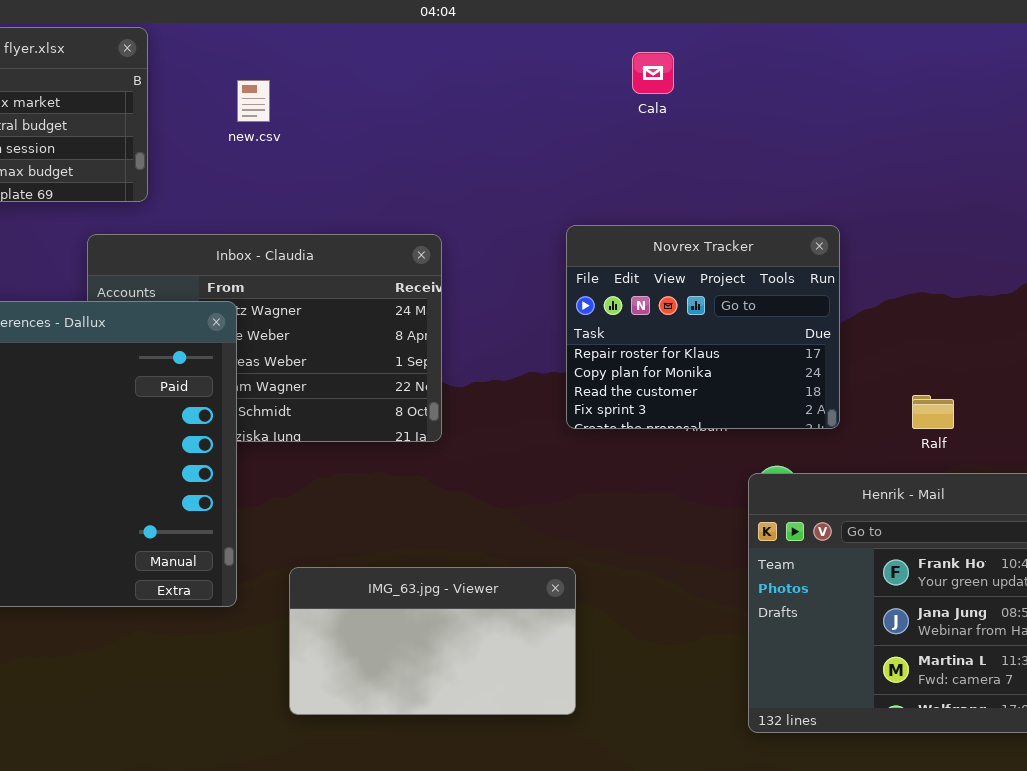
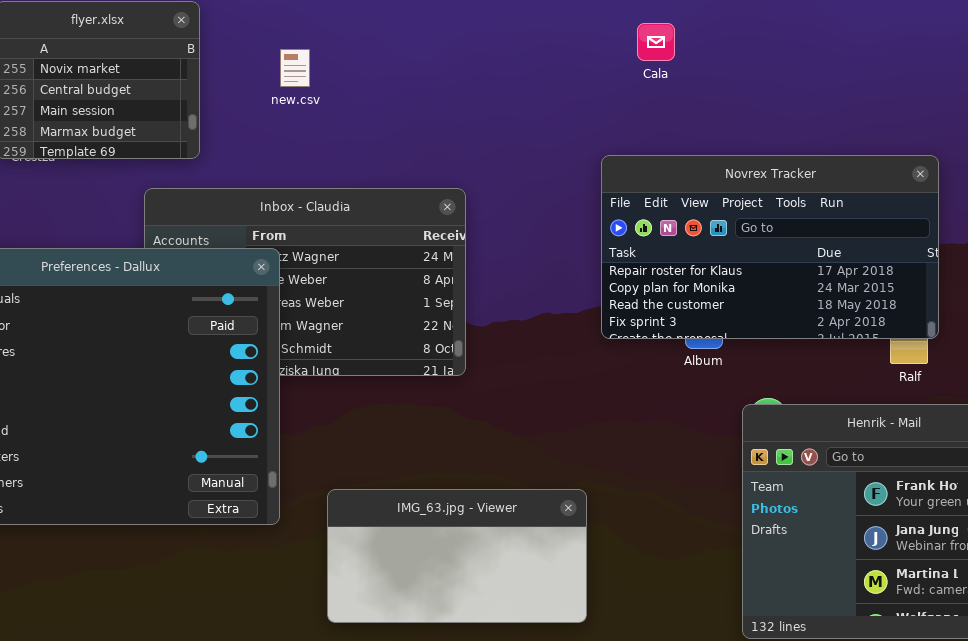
Novrex Tracker: [566,225,840,429] -> [601,155,939,339], moved, resized

